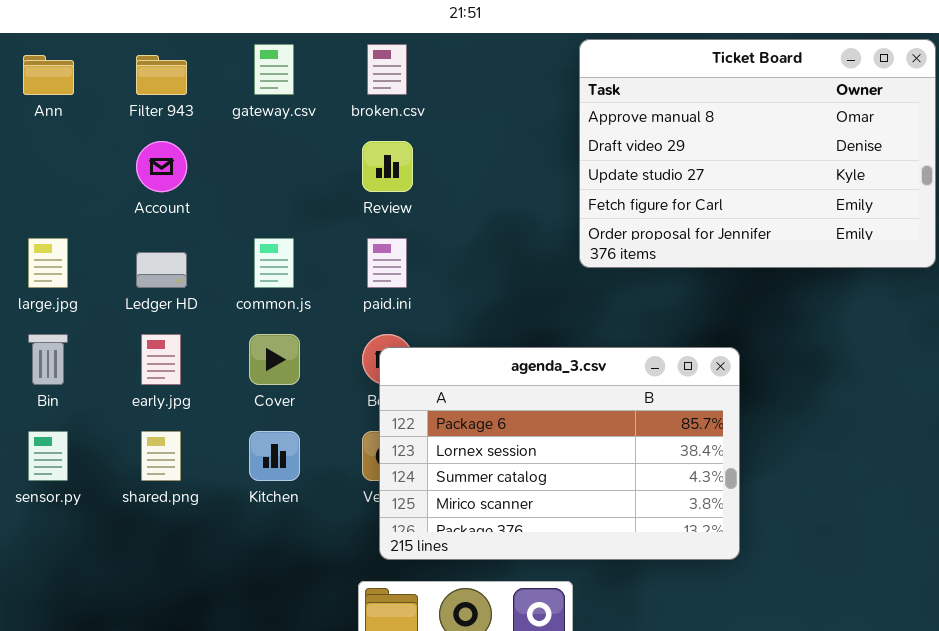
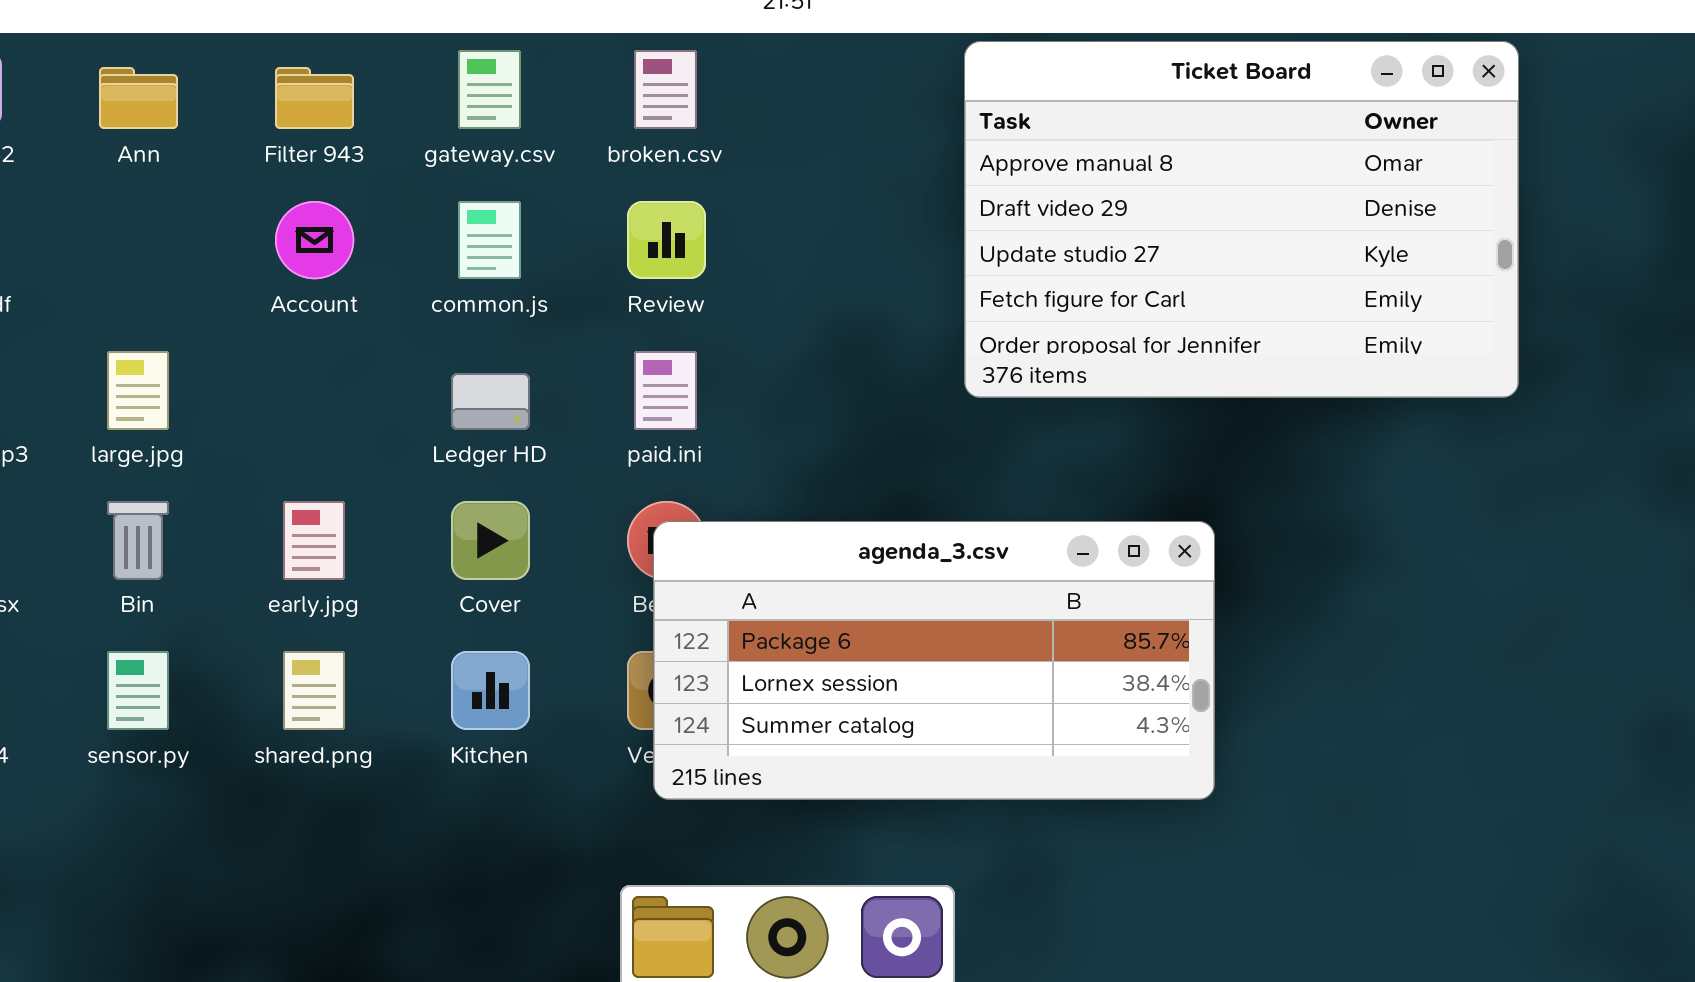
common.js: [254,238,294,288] -> [458,201,521,279], moved
Ledger HD: [136,252,187,288] -> [451,373,530,430], moved
agenda_3.csv: [379,347,740,560] -> [653,521,1215,800], resized

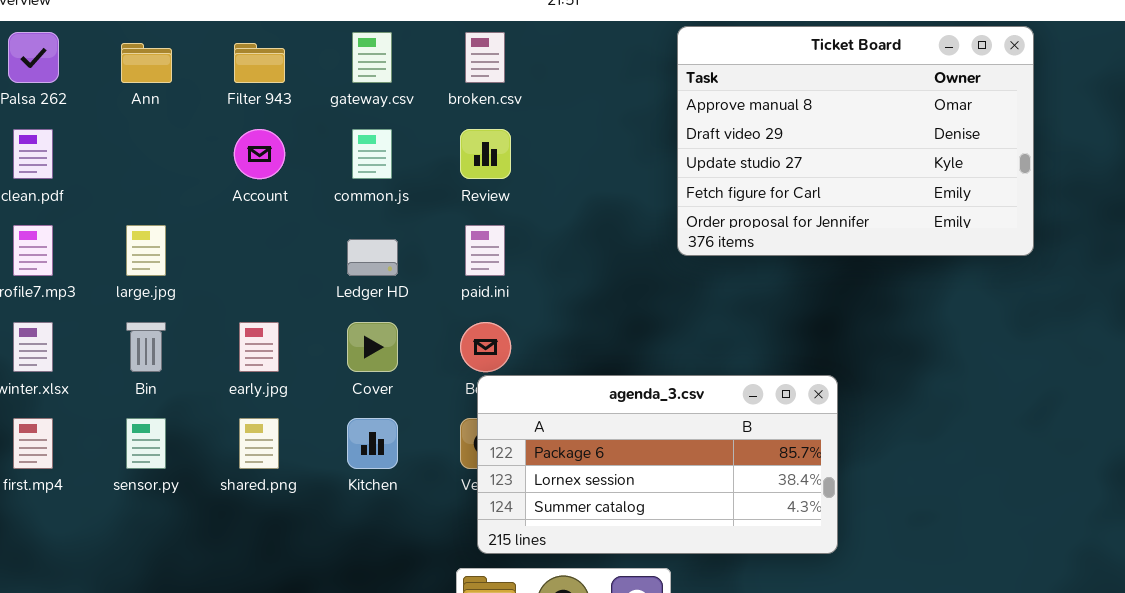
agenda_3.csv: [653,521,1215,800] -> [477,375,838,554], moved

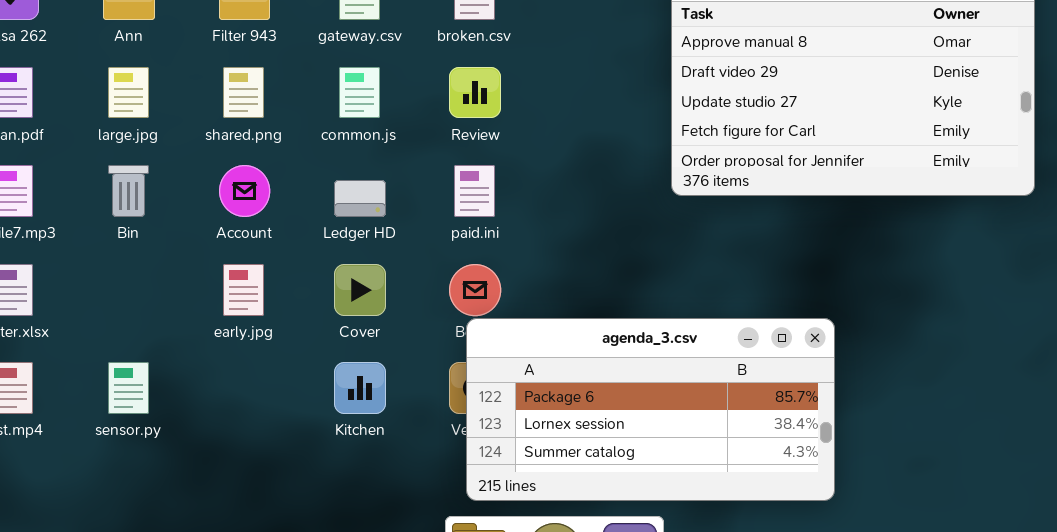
Account: [234,129,285,179] -> [219,165,270,217], moved
large.jpg: [126,225,166,276] -> [108,67,149,118], moved
Bin: [126,322,166,372] -> [108,165,149,217], moved
shared.png: [239,418,279,469] -> [223,67,264,118], moved

